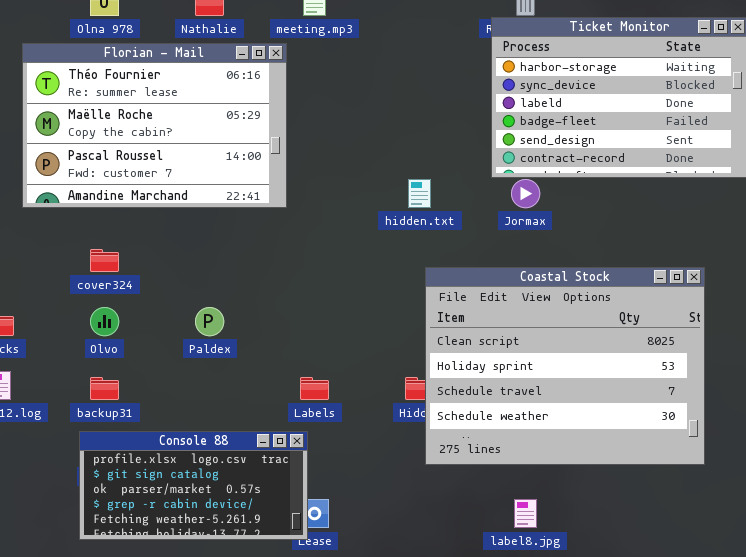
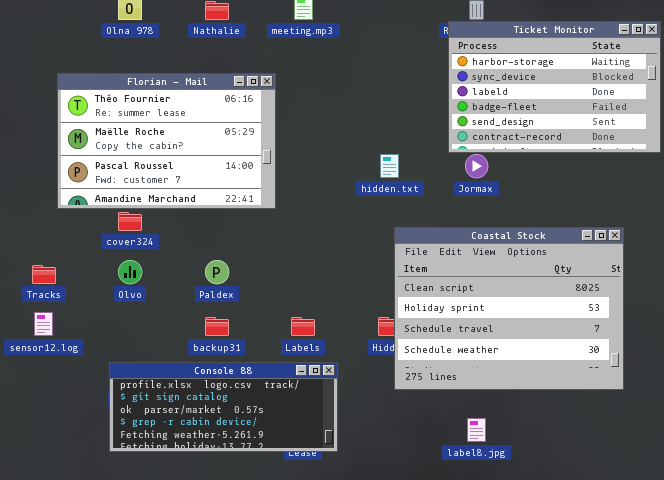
Florian - Mail: [22,43,287,208] -> [57,73,276,209], moved
backup31: [90,377,119,400] -> [205,317,229,336], moved
Console 88: [79,431,308,540] -> [109,362,338,452], resized

